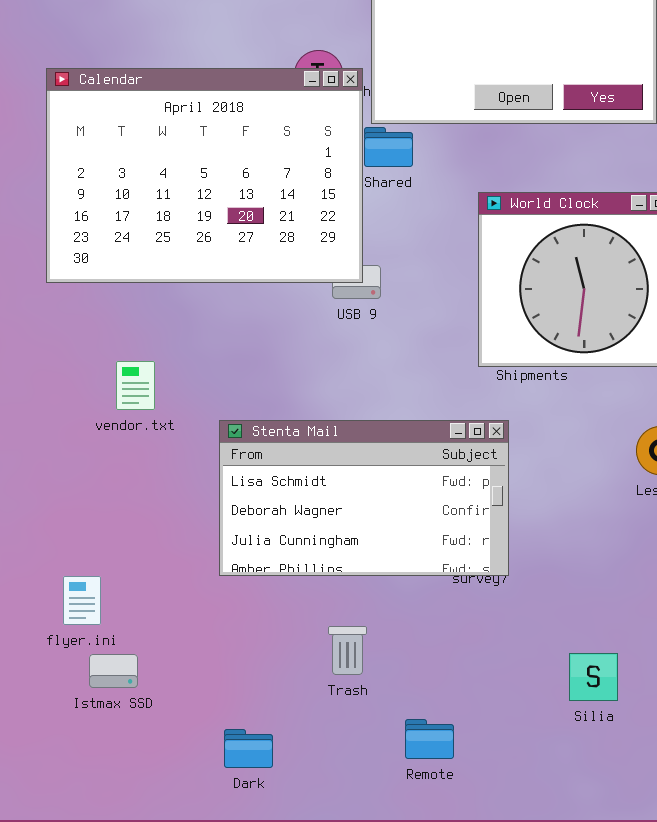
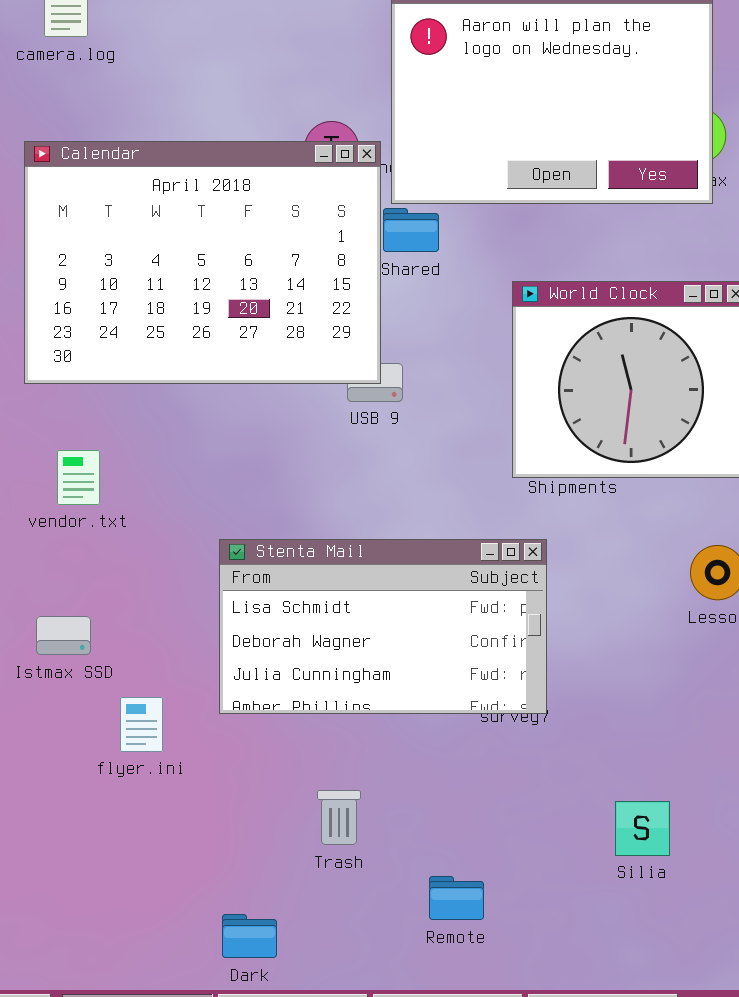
vendor.txt: [116,361,155,410] -> [57,450,100,505], moved
flyer.ini: [63,576,101,625] -> [120,697,163,752], moved
Trash: [328,626,367,675] -> [317,790,361,845], moved
Istmax SSD: [89,654,138,688] -> [36,616,91,655], moved
Dark: [224,729,273,768] -> [222,914,277,958], moved

